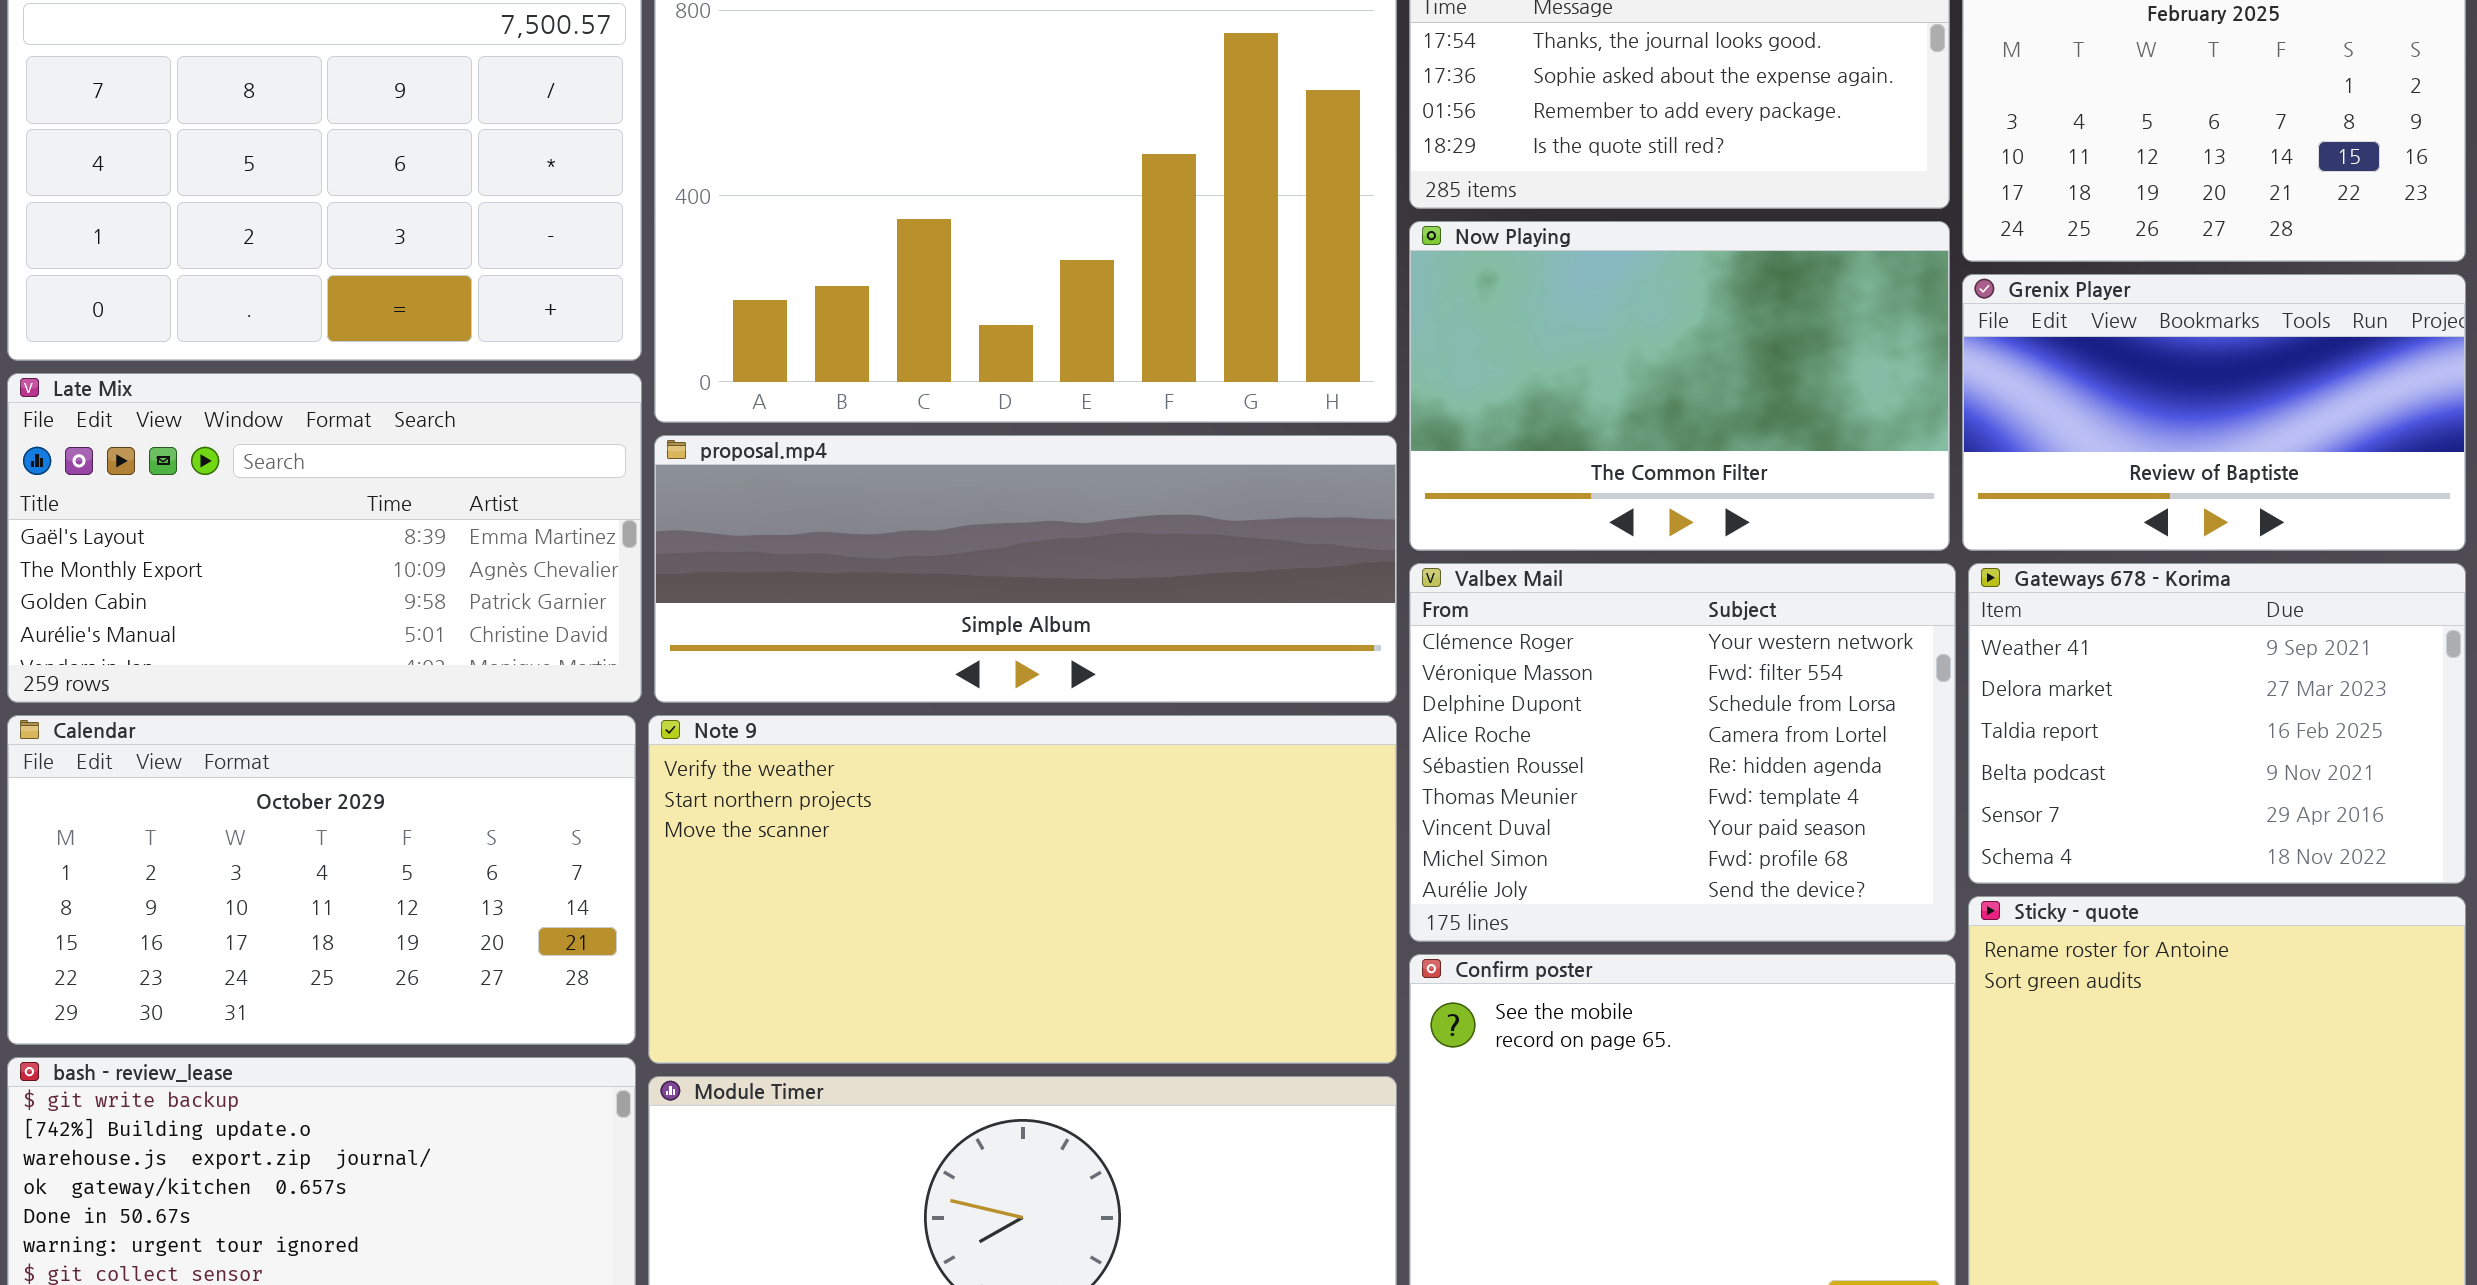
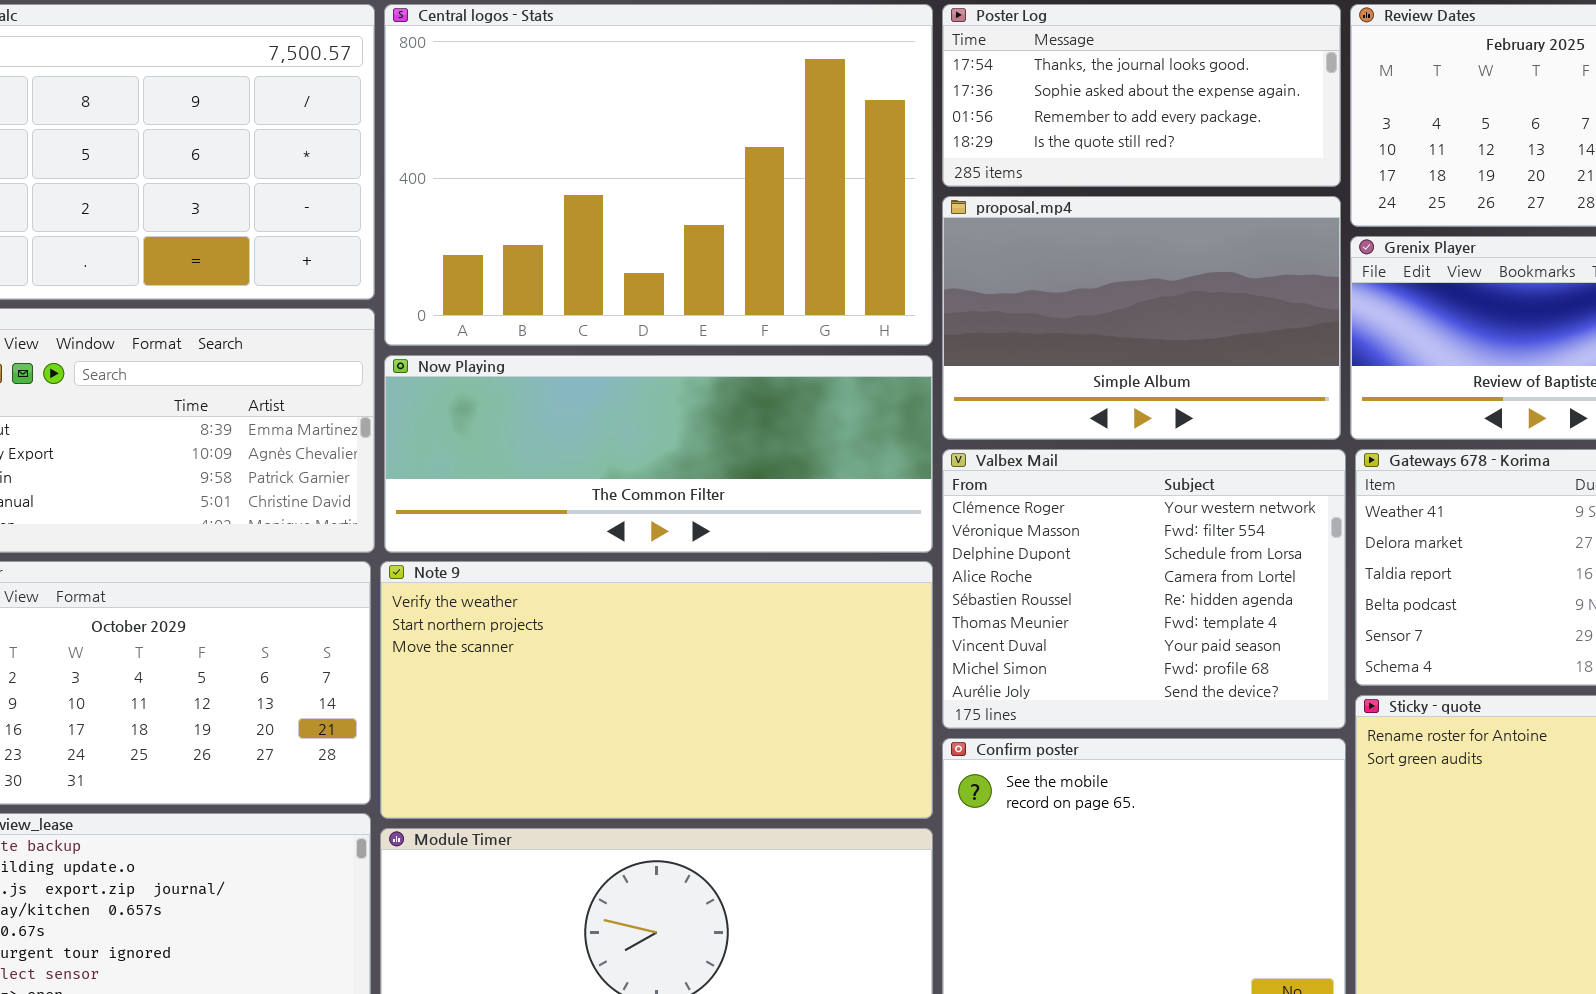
Now Playing: [1409,221,1950,551] -> [384,355,933,553], moved, resized
proposal.mp4: [654,435,1397,703] -> [942,196,1341,440], moved, resized

